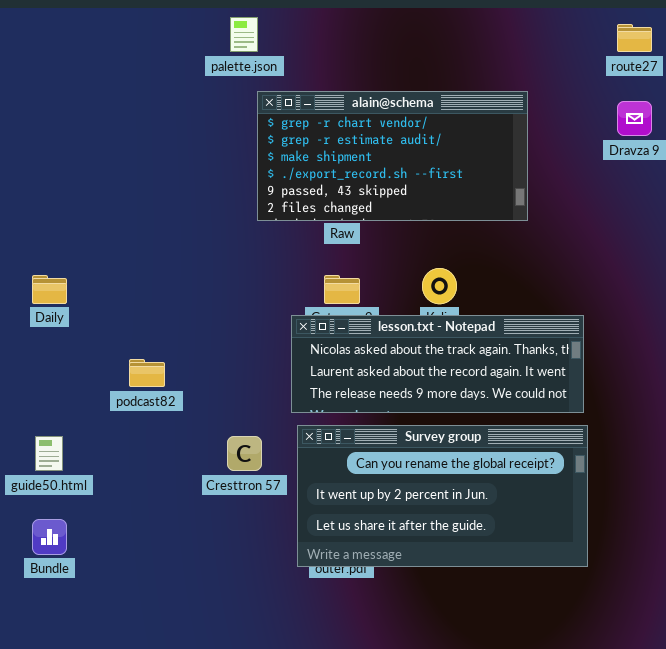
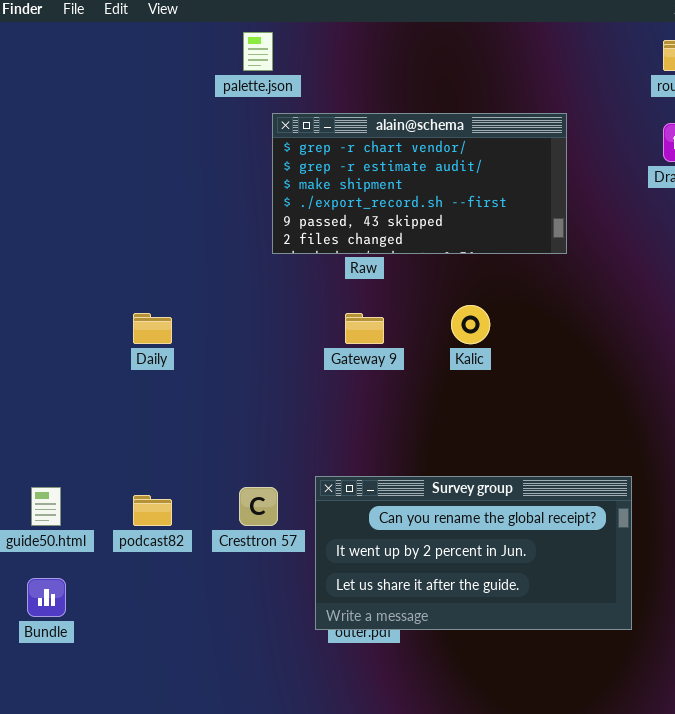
Daily: [32,275,67,304] -> [133,313,172,344], moved
lesson.txt - Notepad: [291,315,584,413] -> none, closed
podcast82: [129,359,165,387] -> [133,495,172,526], moved

